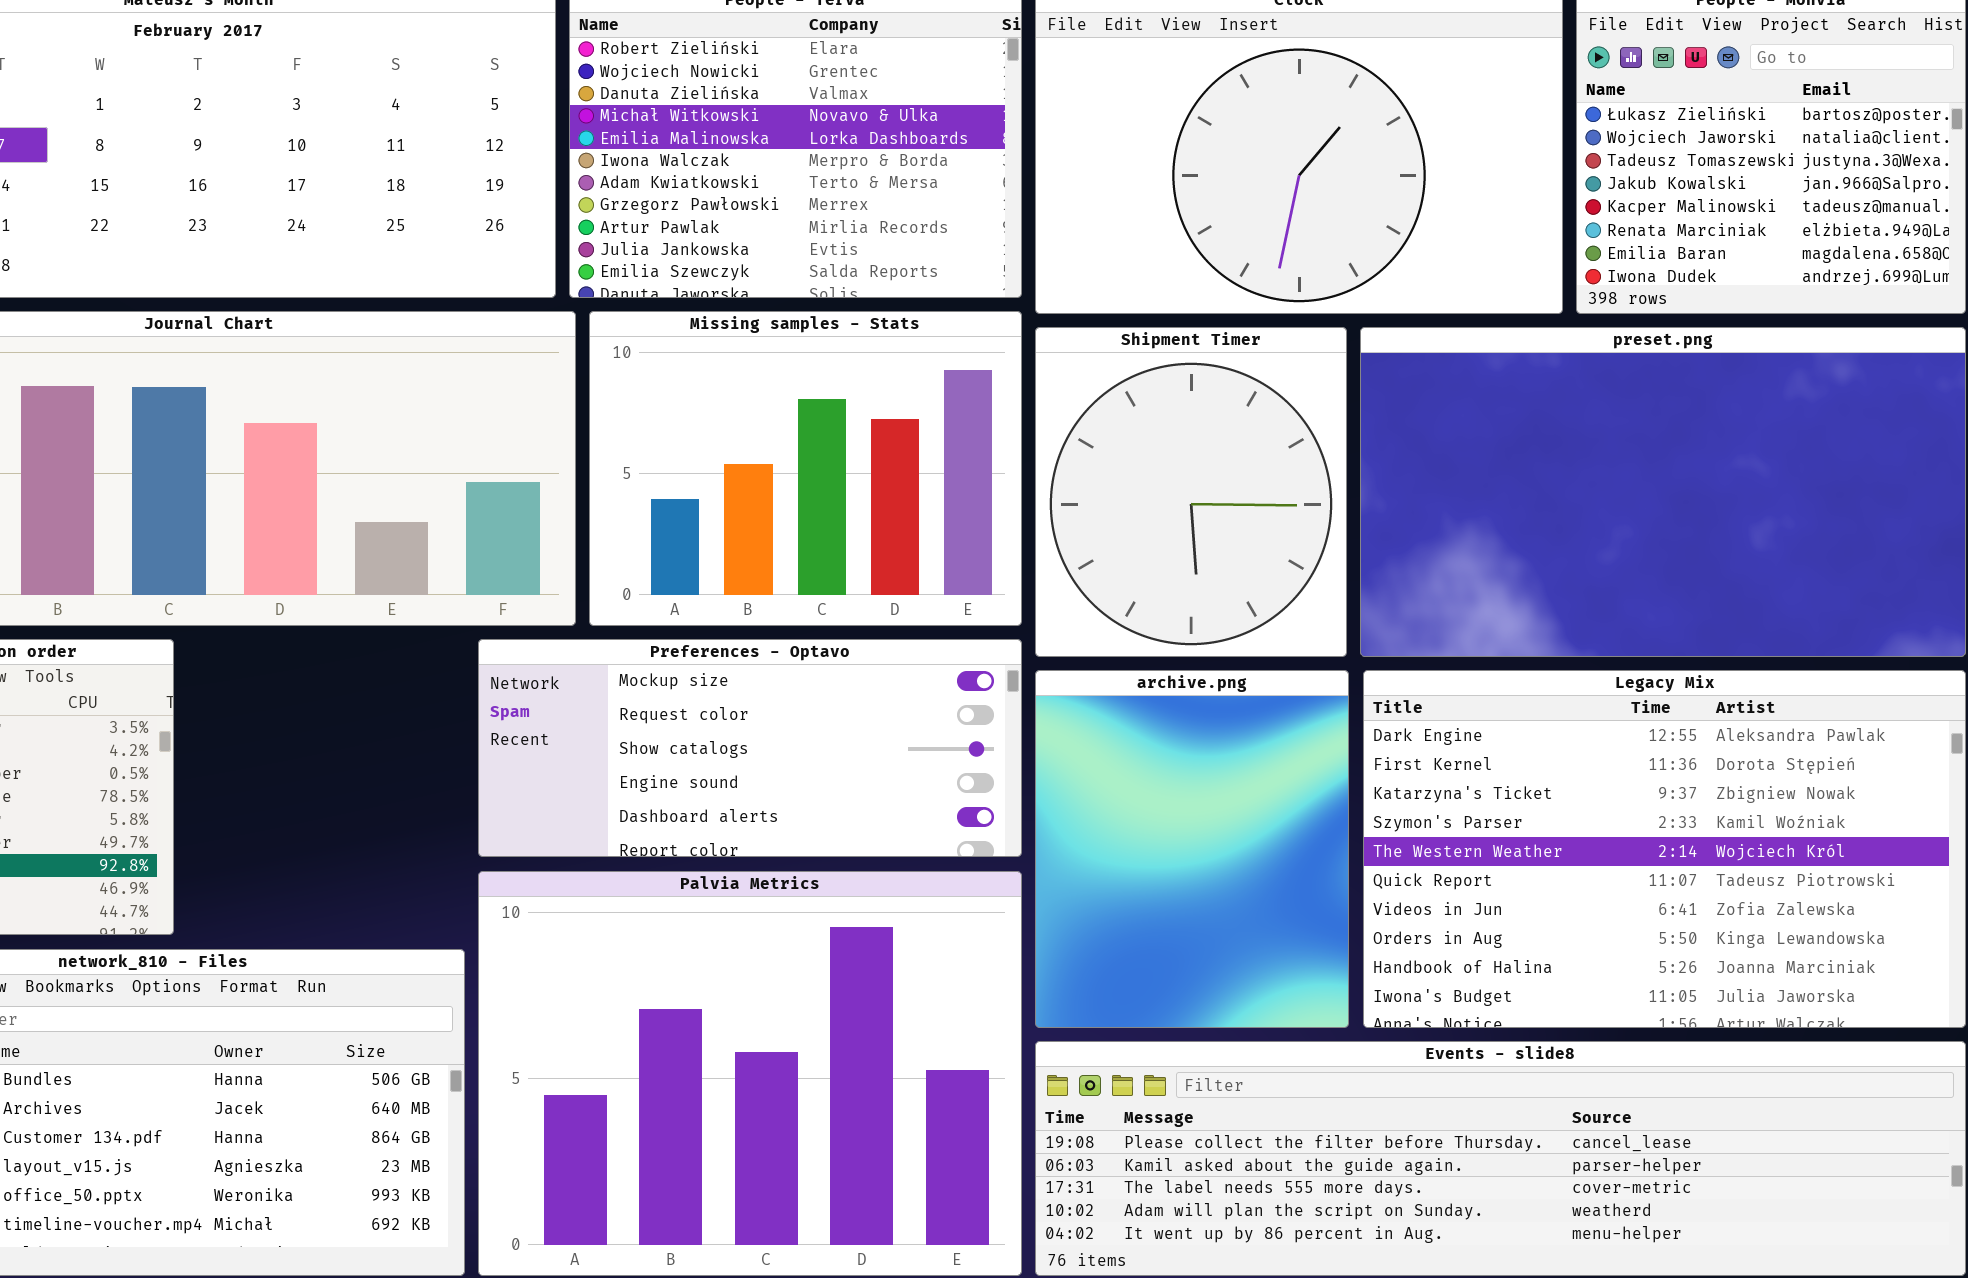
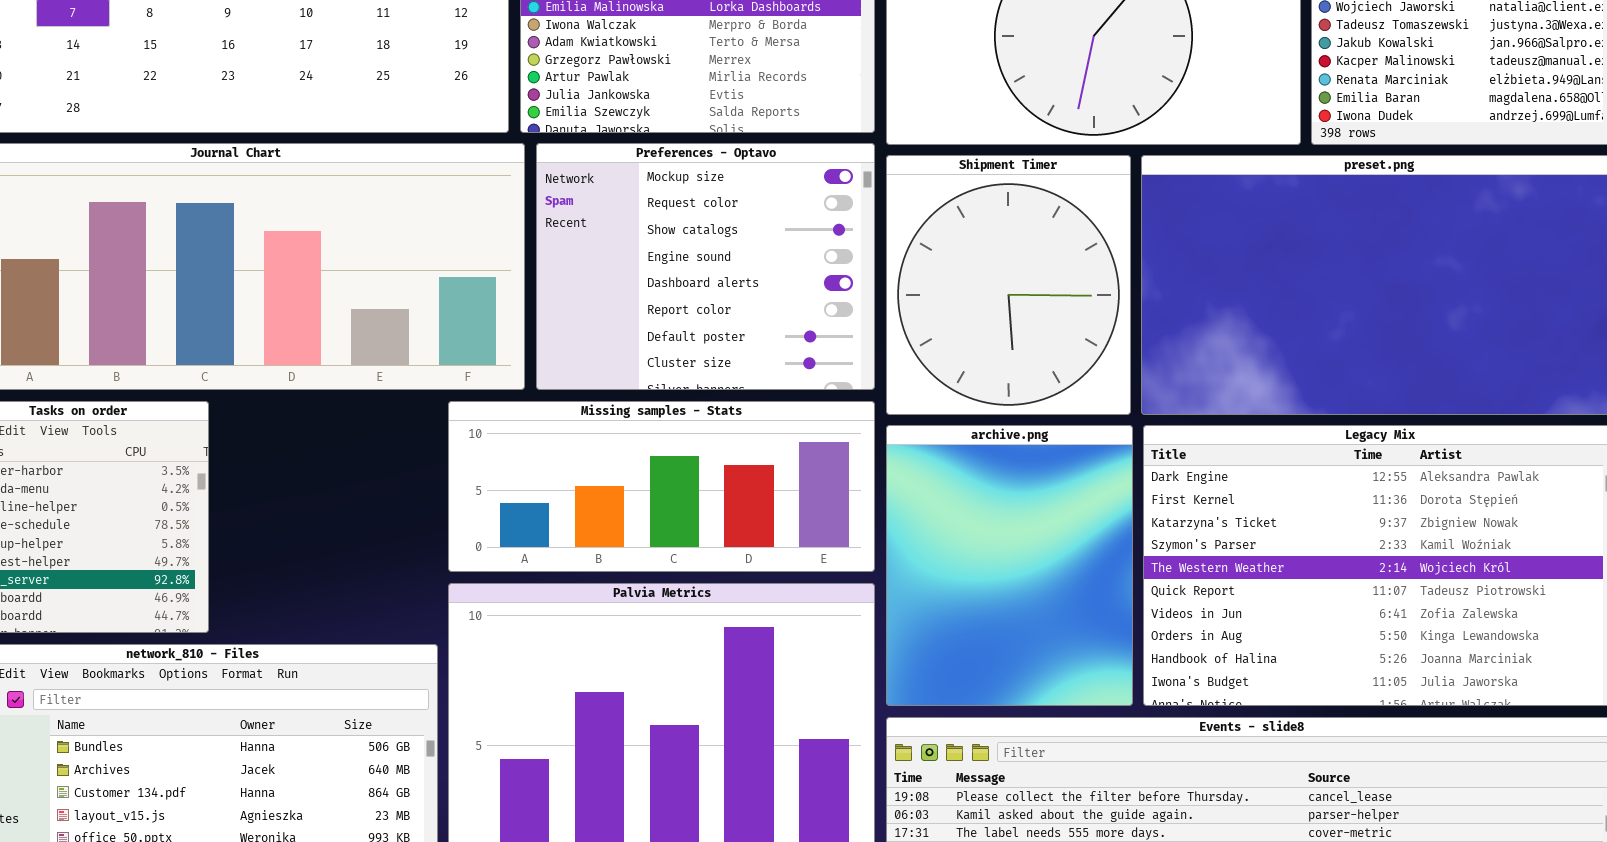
Missing samples - Stats: [589,311,1022,626] -> [448,401,875,572], moved, resized
Preferences - Optavo: [478,639,1022,857] -> [536,143,875,390], moved, resized

